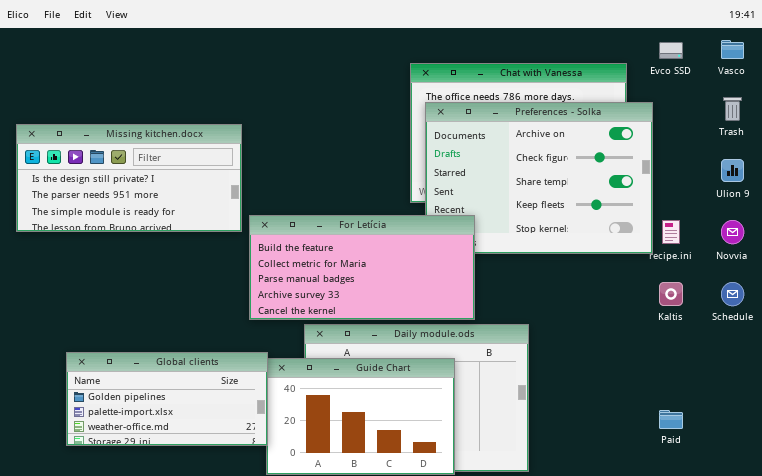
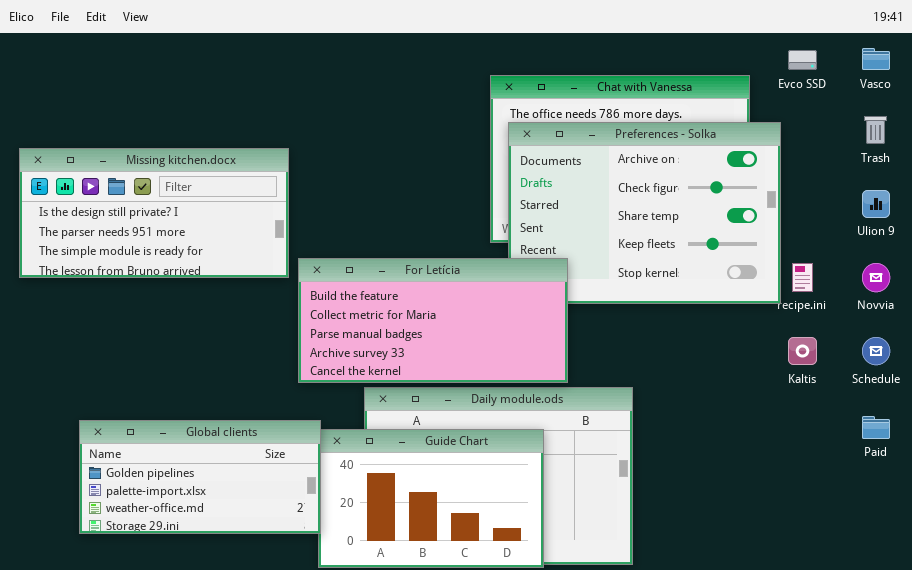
Paid: [659,410,683,429] -> [862,416,890,439], moved

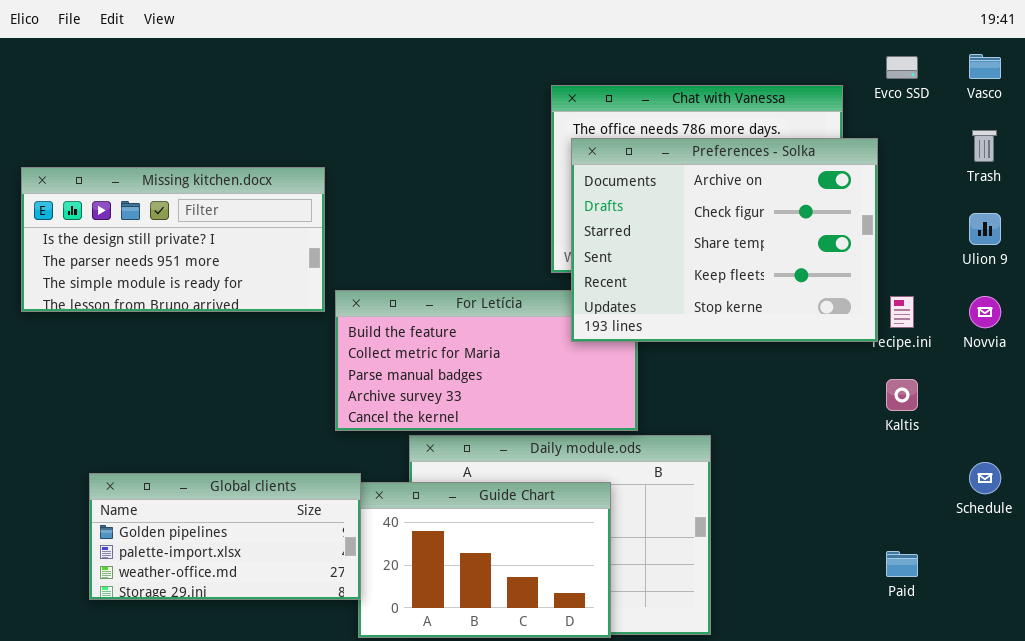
Preferences - Solka: [508,122,781,304] -> [571,138,878,342], raised
Schedule: [862,337,890,365] -> [969,462,1001,494], moved
Paid: [862,416,890,439] -> [886,551,918,577], moved

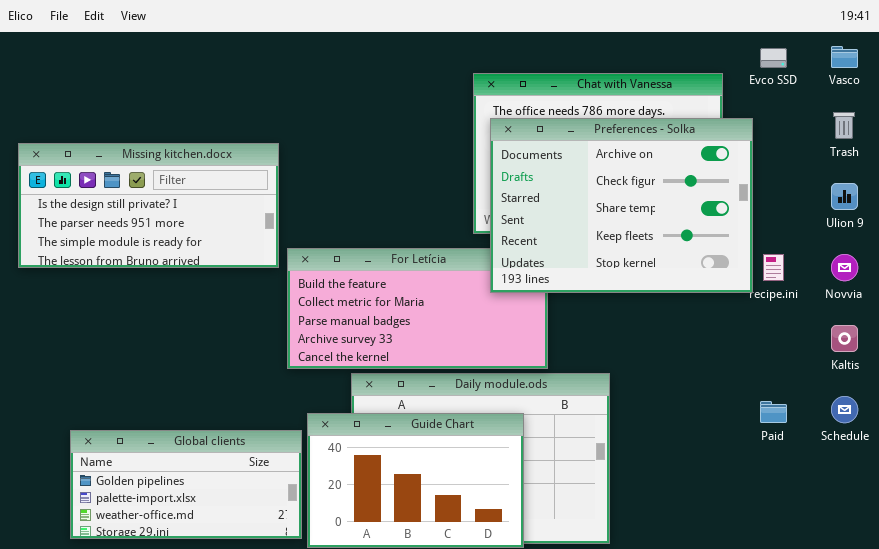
Kaltis: [886,379,918,411] -> [831,325,858,352], moved
Global clients: [89,473,361,600] -> [70,430,302,539], moved
Paid: [886,551,918,577] -> [760,401,787,423], moved

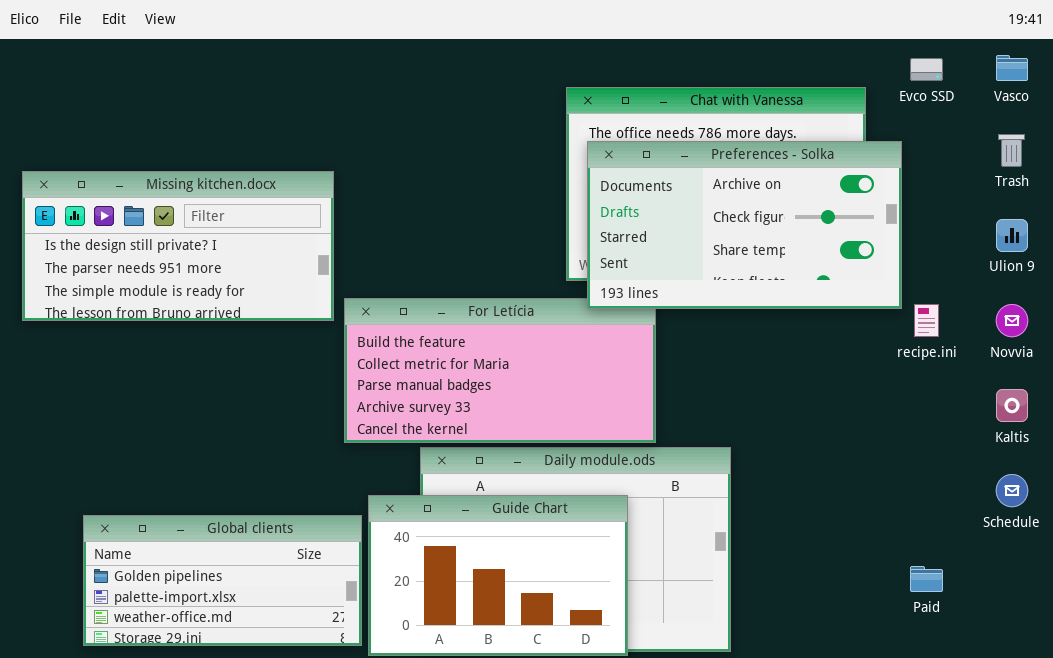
Preferences - Solka: [490,118,753,293] -> [587,141,902,309], resized
Paid: [760,401,787,423] -> [910,566,943,592], moved

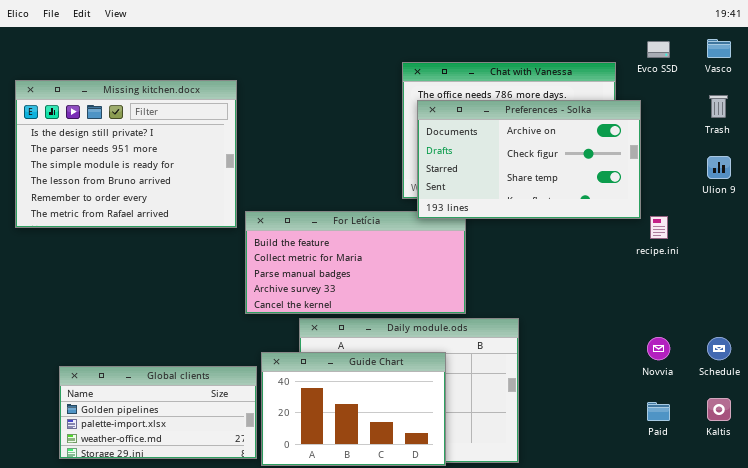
Missing kitchen.docx: [22,171,334,321] -> [15,80,237,228], resized
Novvia: [996,304,1028,337] -> [647,337,670,360], moved
Kaltis: [996,389,1028,422] -> [707,398,731,421], moved

